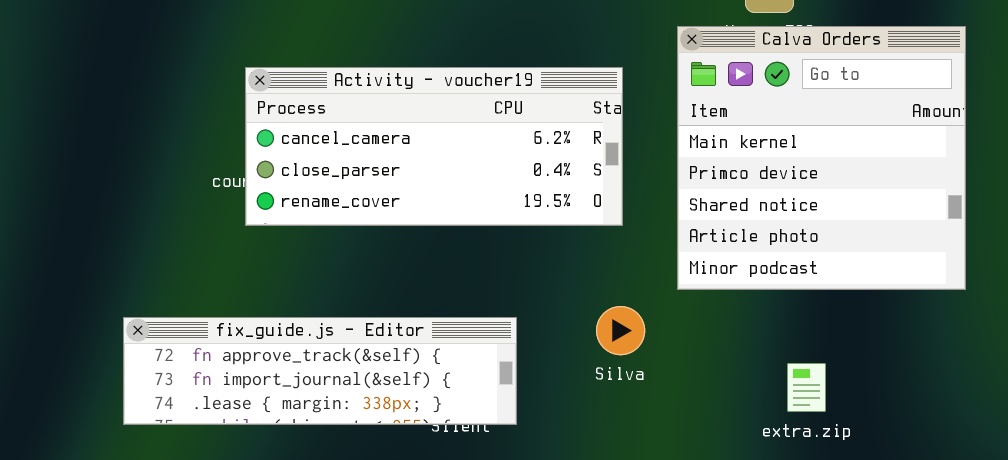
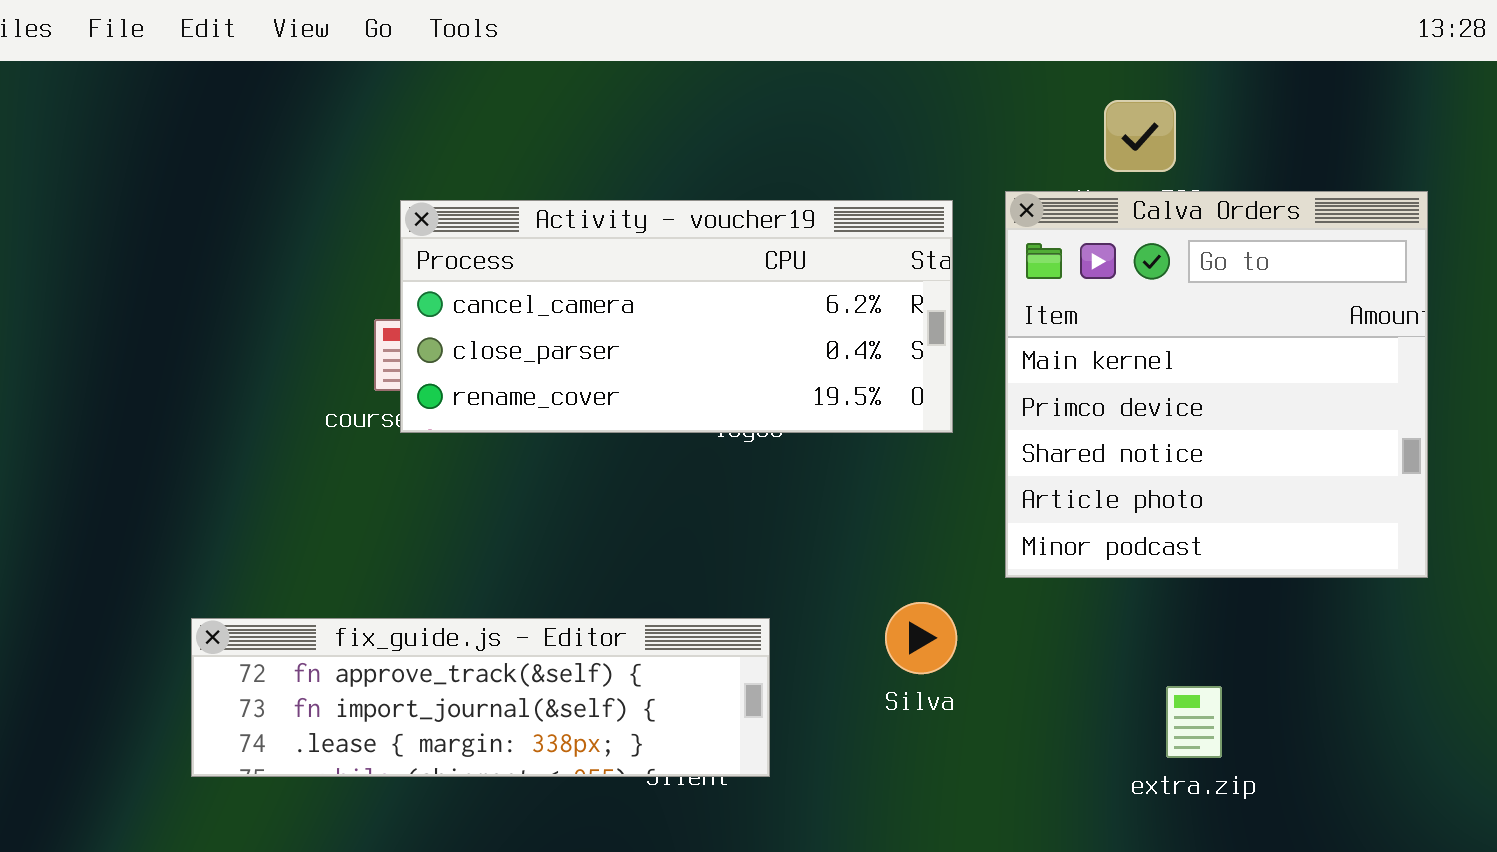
Activity - voucher19: [245,67,623,226] -> [400,200,953,433], moved

